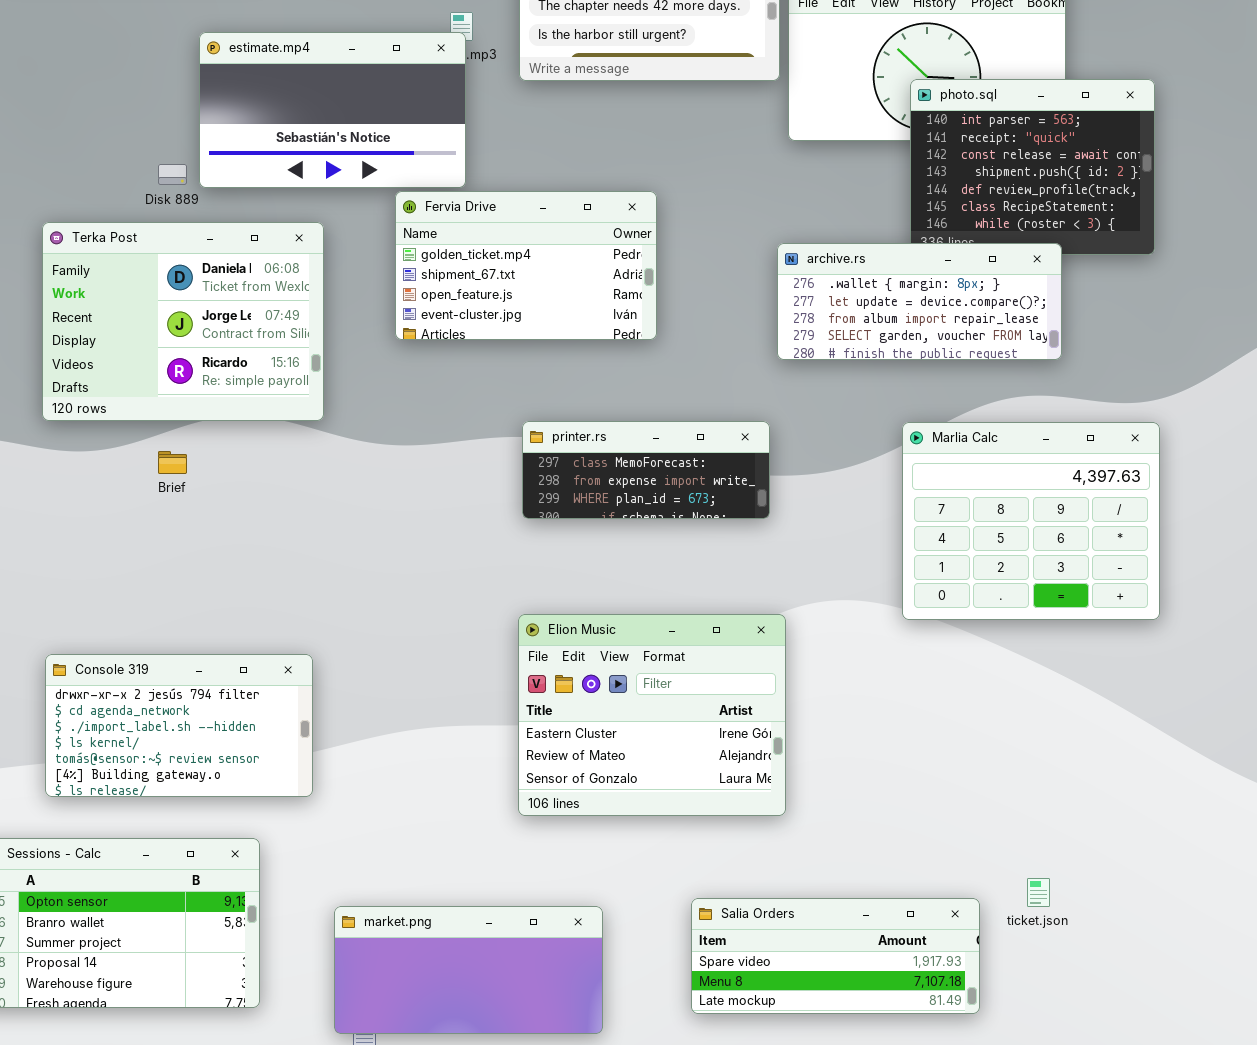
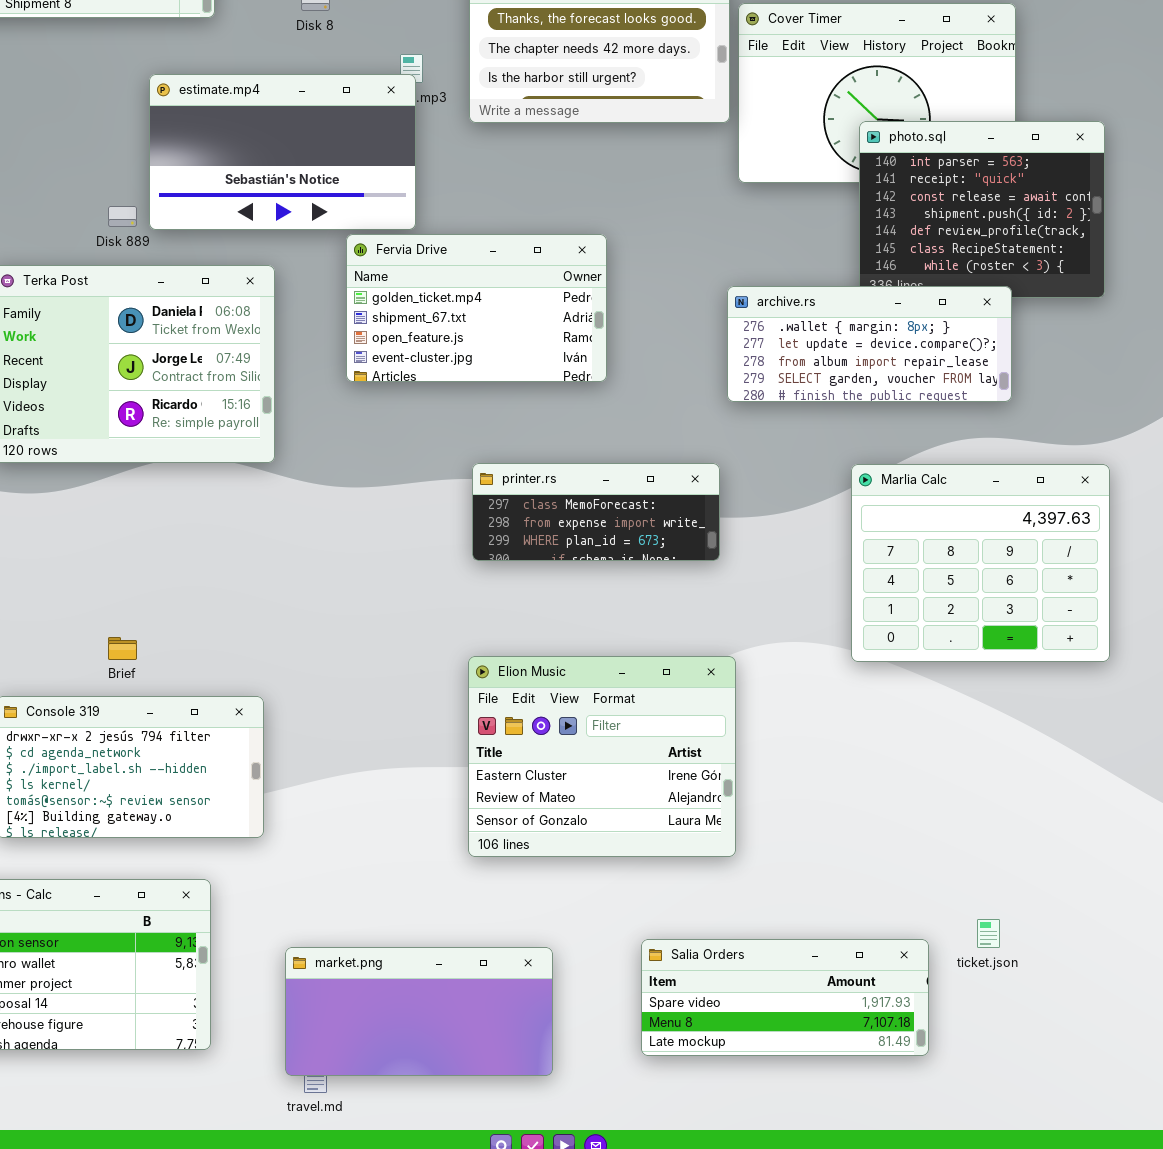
Brief: [158,451,187,474] -> [108,637,137,660], moved

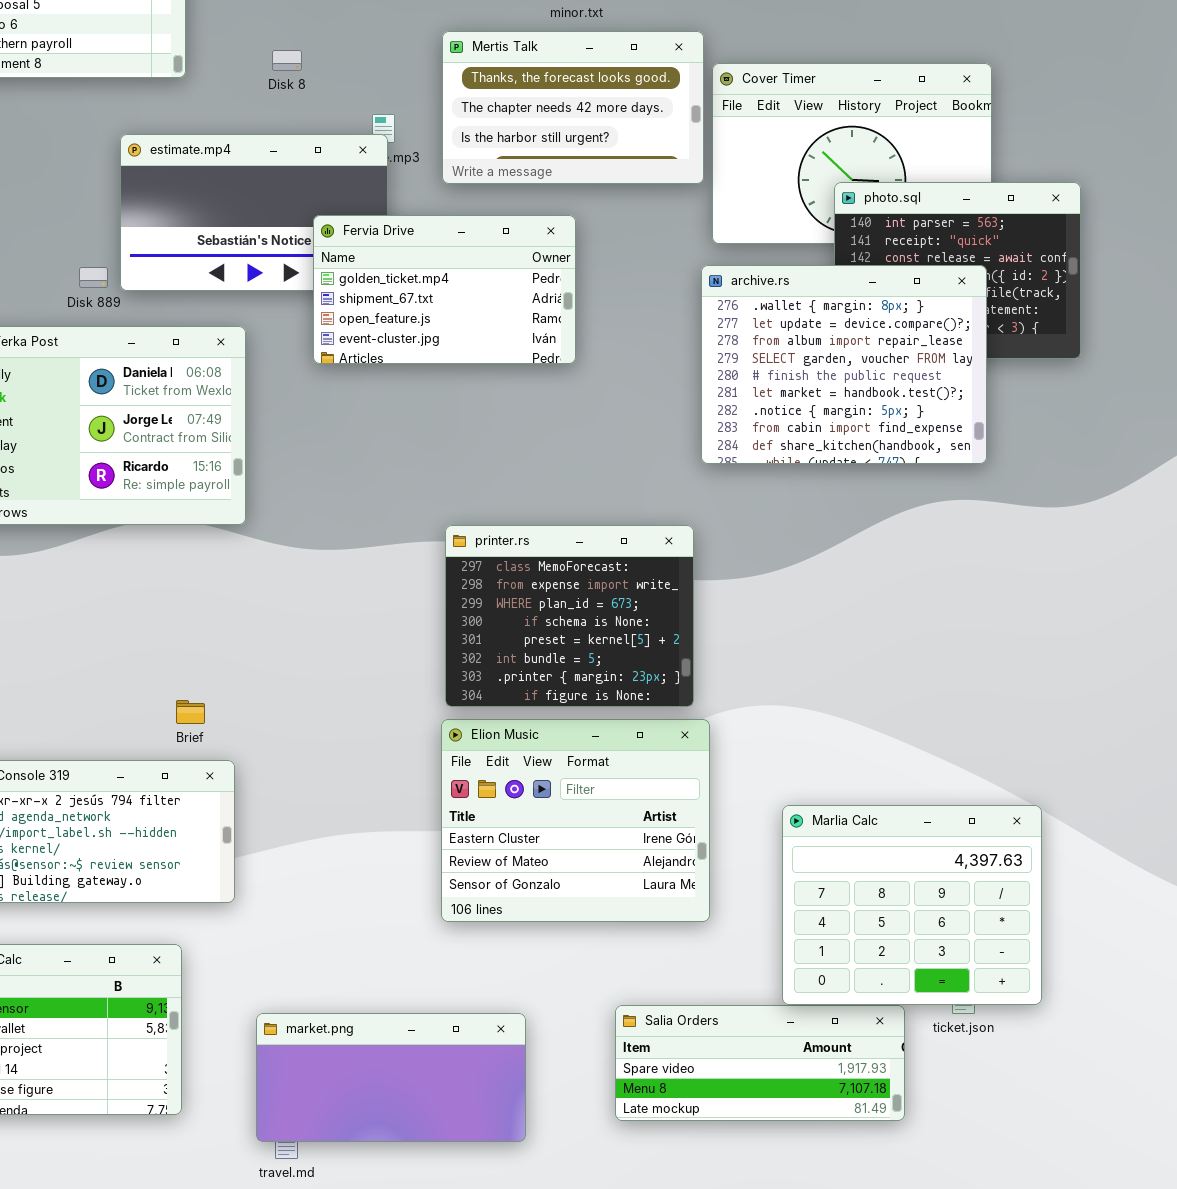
Fervia Drive: [346,234,607,382] -> [313,215,576,364], moved
archive.rs: [727,286,1012,402] -> [701,265,987,464], resized
printer.rs: [472,463,720,561] -> [445,525,694,707], resized
Marlia Calc: [851,464,1110,662] -> [782,805,1042,1005], moved
Brief: [108,637,137,660] -> [176,700,205,724], moved

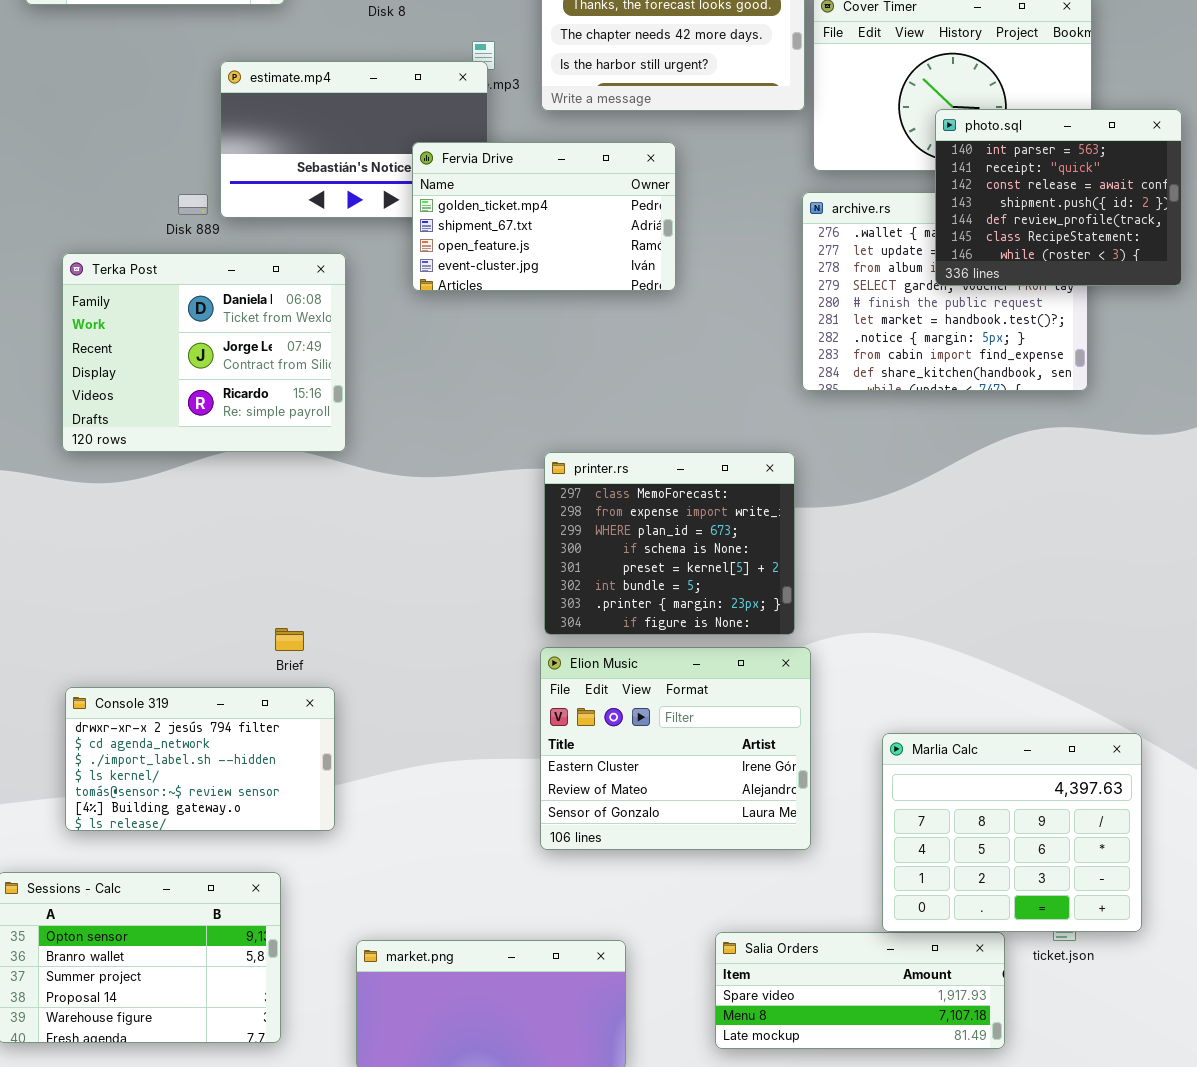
photo.sql: [834,182,1081,359] -> [935,109,1182,286], raised

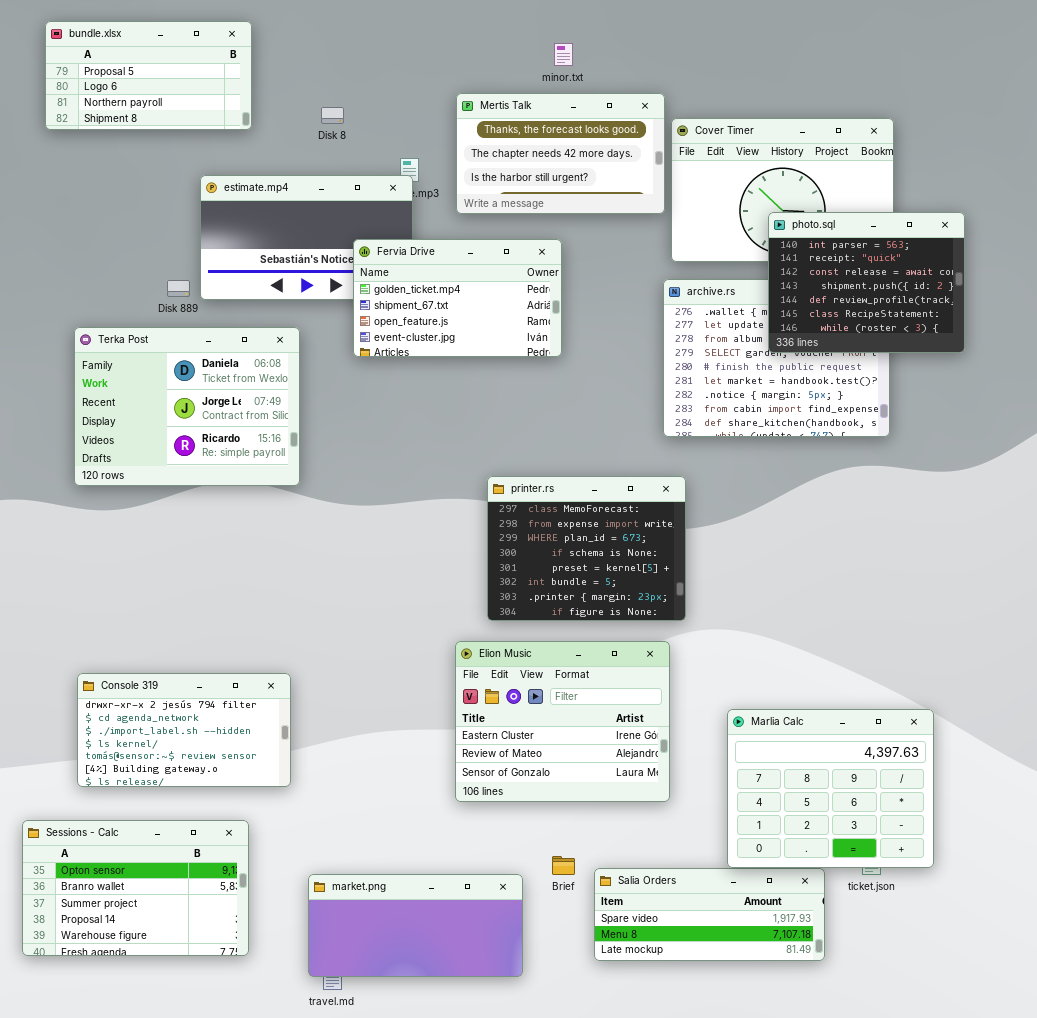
printer.rs: [544,452,795,635] -> [487,476,686,621], moved
Brief: [275,628,304,651] -> [552,856,575,875], moved

